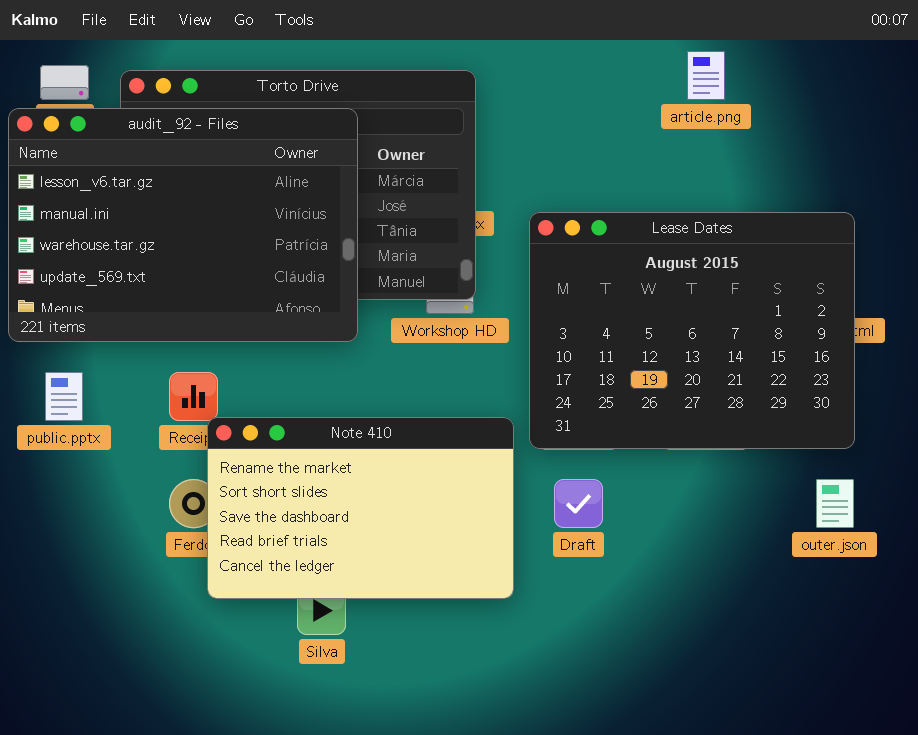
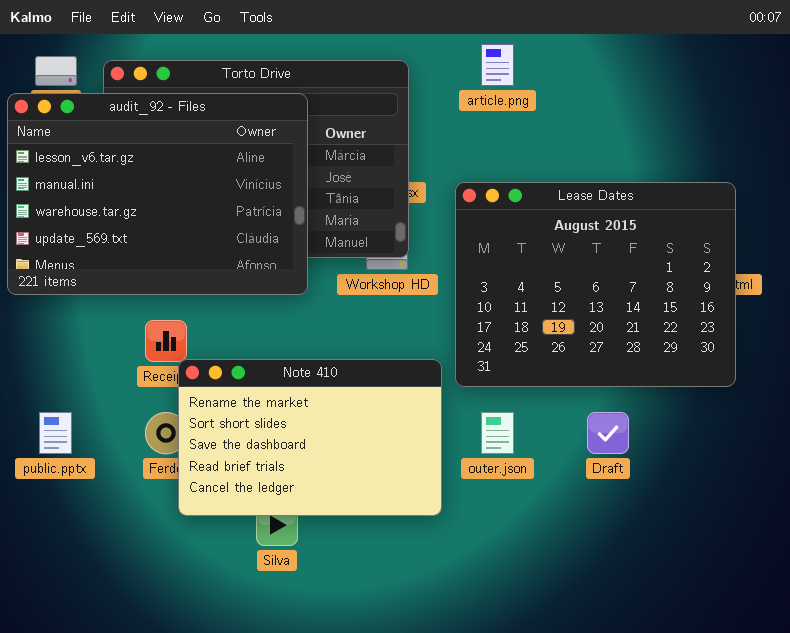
article.png: [687,51,725,100] -> [481,44,514,86], moved
public.pptx: [45,372,83,421] -> [39,412,72,454], moved
Draft: [554,479,603,528] -> [587,412,629,454], moved
outer.json: [816,479,854,528] -> [481,412,514,454], moved

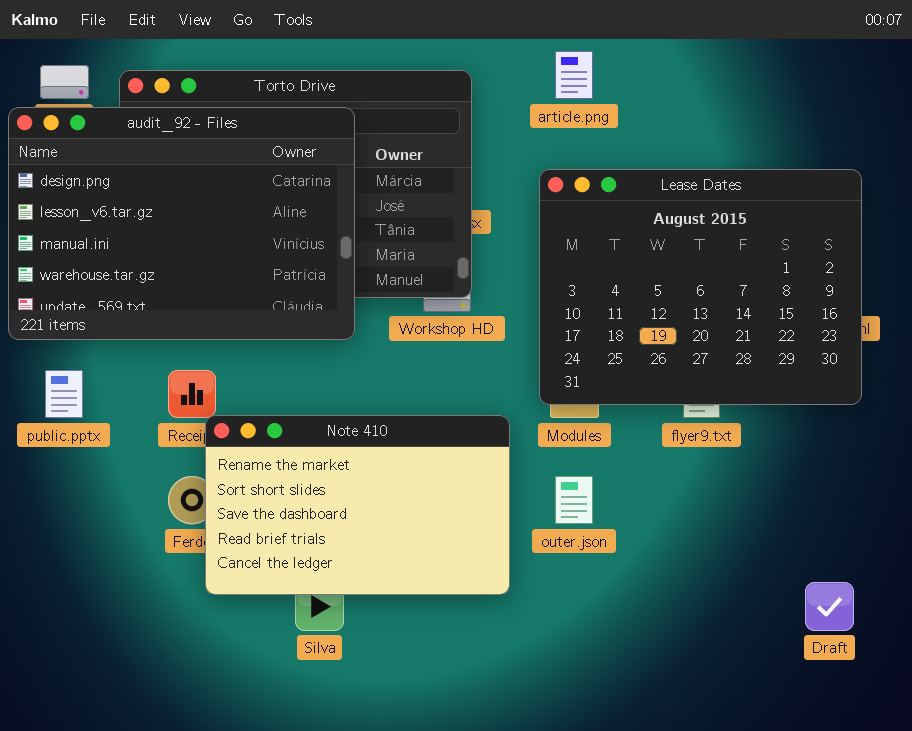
audit_92 - Files: [7,93,308,295] -> [8,107,355,340], scrolled up 1 row
Lease Dates: [455,182,736,387] -> [539,169,862,405], moved
public.pptx: [39,412,72,454] -> [45,370,83,418], moved
Draft: [587,412,629,454] -> [805,582,854,631], moved

